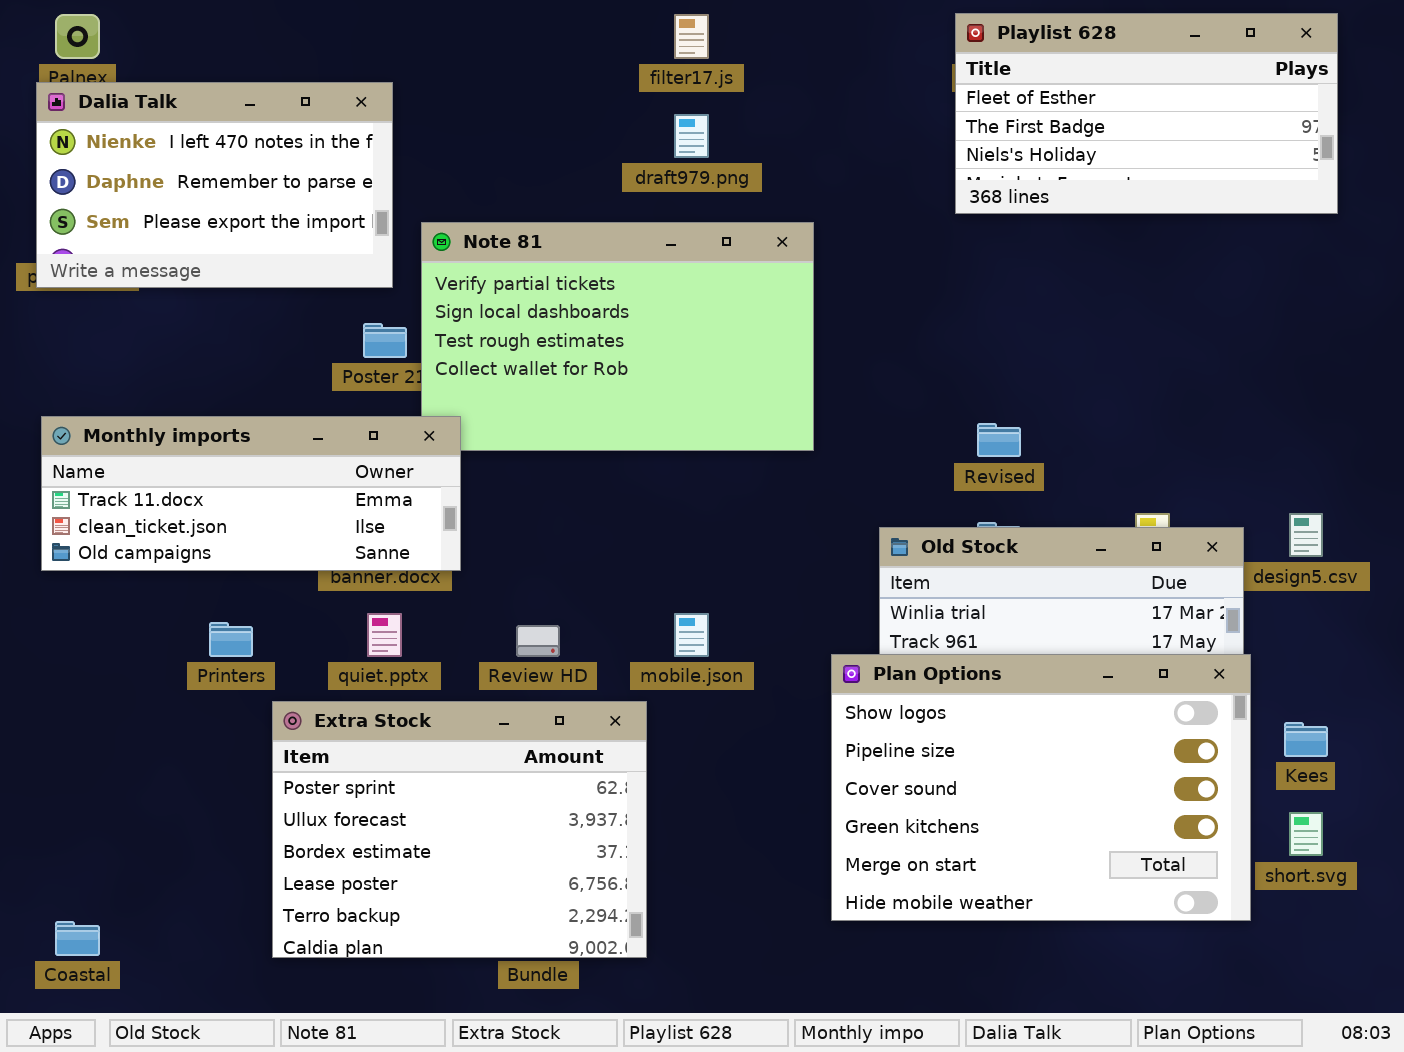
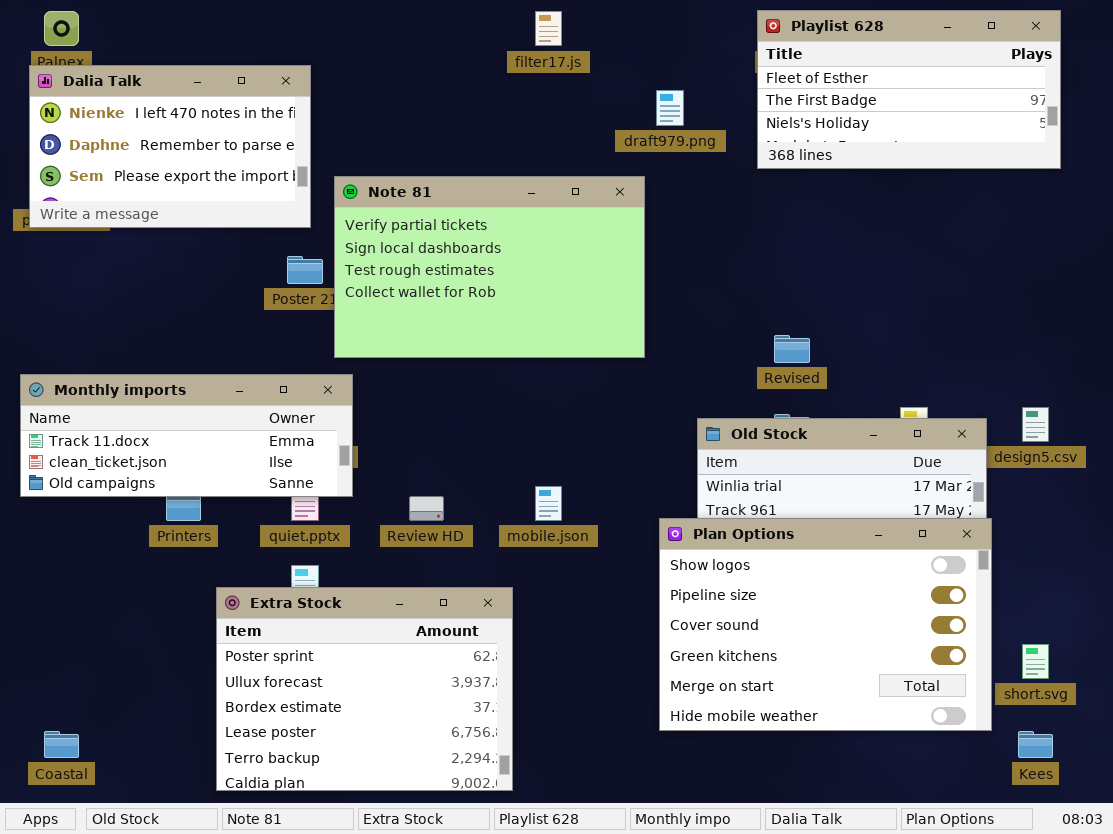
draft979.png: [674,114,709,158] -> [656,90,684,126], moved
Monthly imports: [41,416,461,571] -> [20,374,353,497], moved
Extra Stock: [272,701,647,958] -> [216,587,513,791], moved
Kees: [1284,722,1328,757] -> [1018,731,1053,758], moved

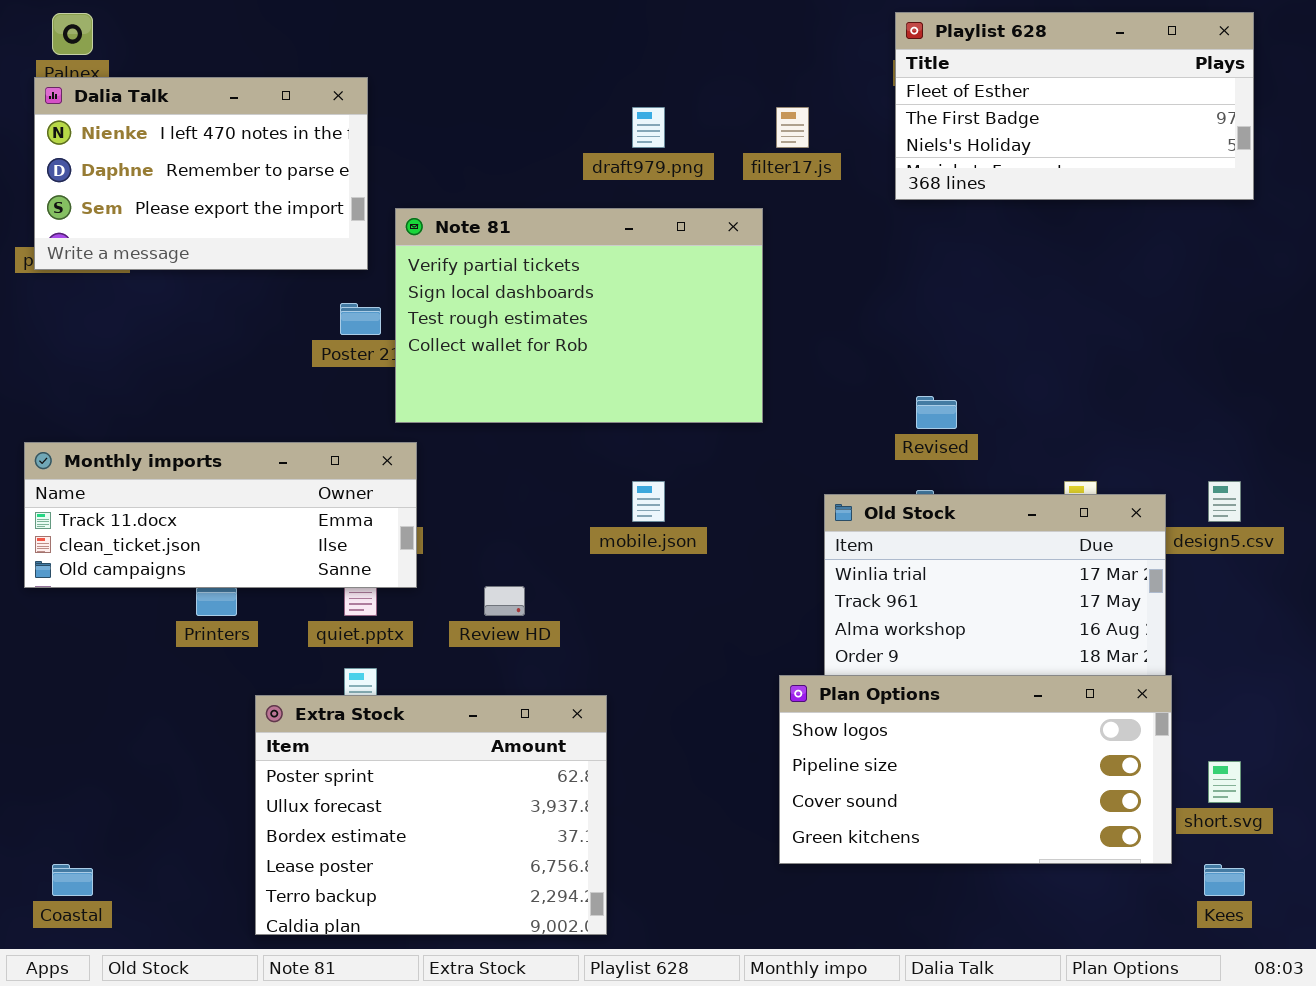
filter17.js: [535,11,562,46] -> [776,107,809,148], moved
draft979.png: [656,90,684,126] -> [632,107,665,148], moved
mobile.json: [535,486,562,521] -> [632,481,665,522], moved
Plan Options: [659,518,992,731] -> [779,675,1172,864], resized

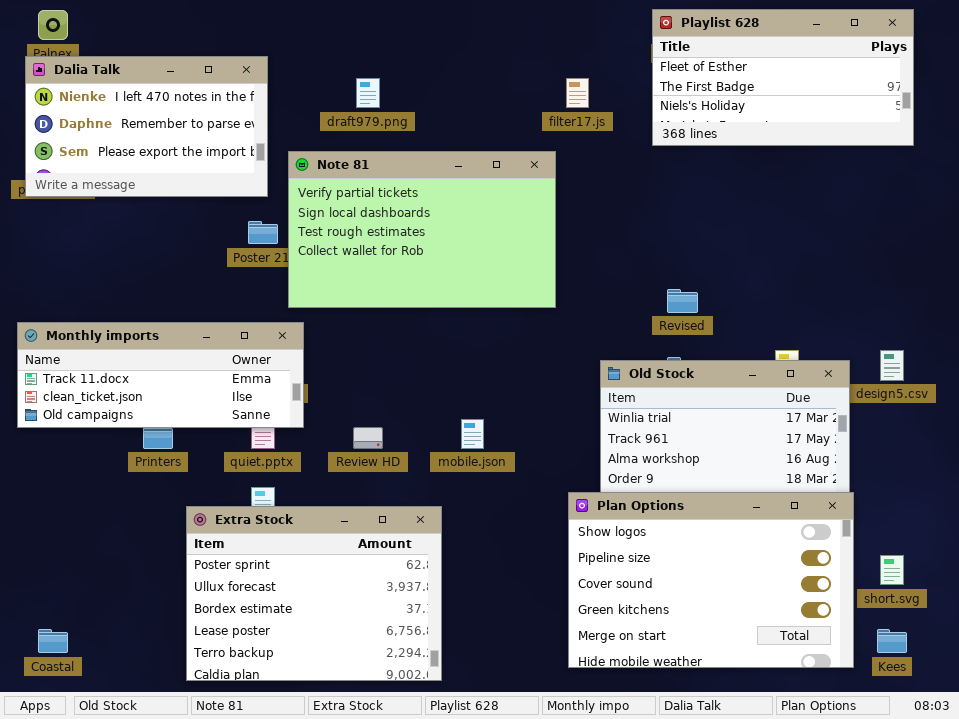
draft979.png: [632,107,665,148] -> [356,78,380,108], moved
mobile.json: [632,481,665,522] -> [461,419,484,449], moved
Plan Options: [779,675,1172,864] -> [568,492,854,668], resized

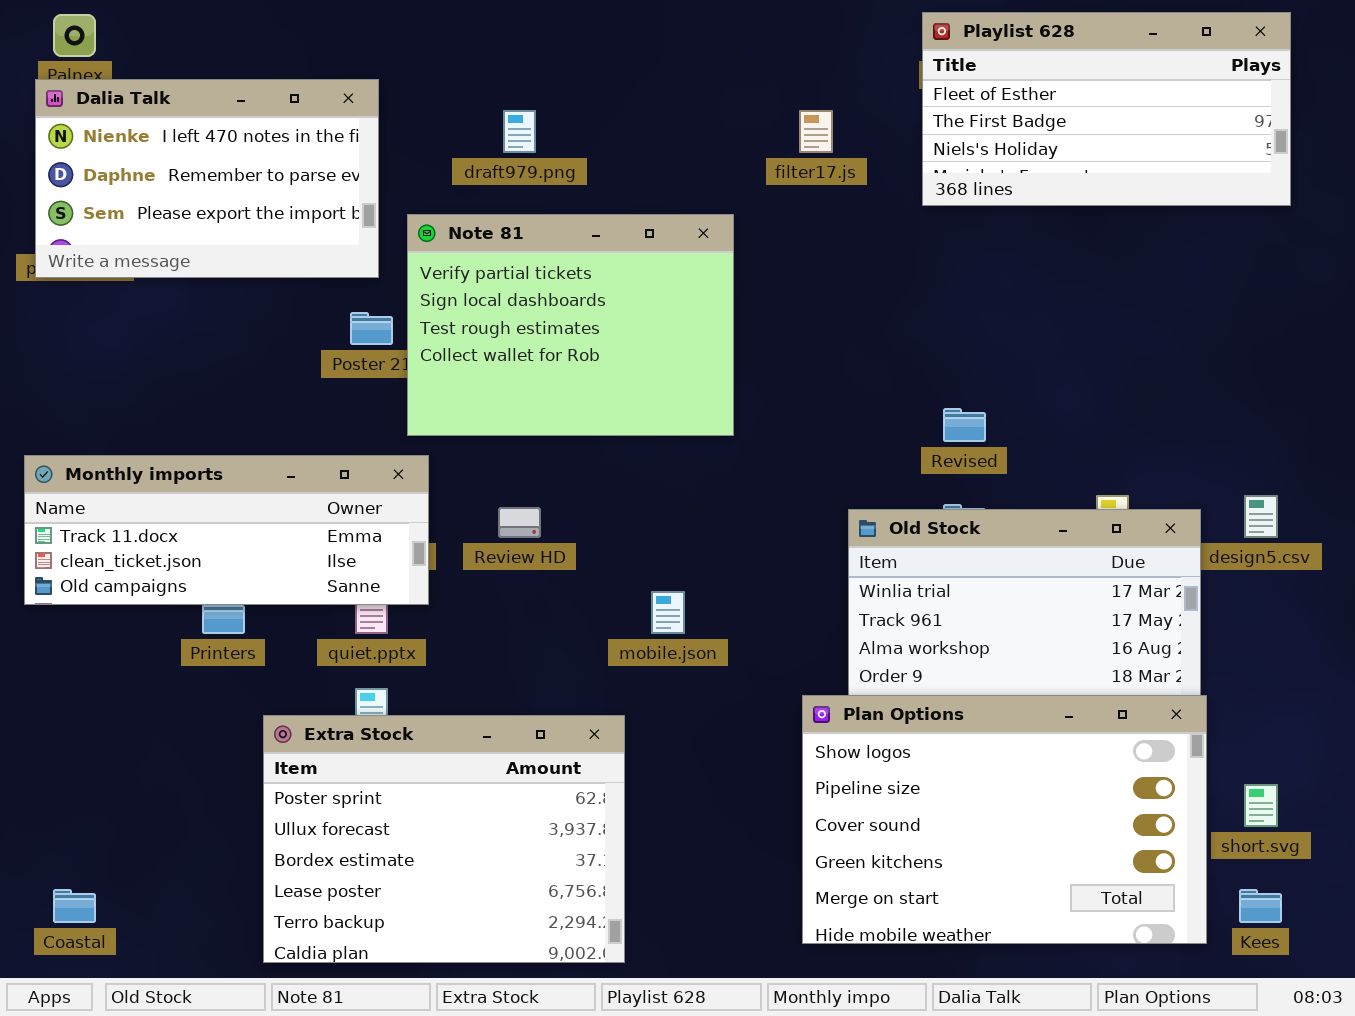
Note 81: [288,151,556,308] -> [407,214,734,436], resized
Review HD: [353,427,383,449] -> [498,507,541,538], moved

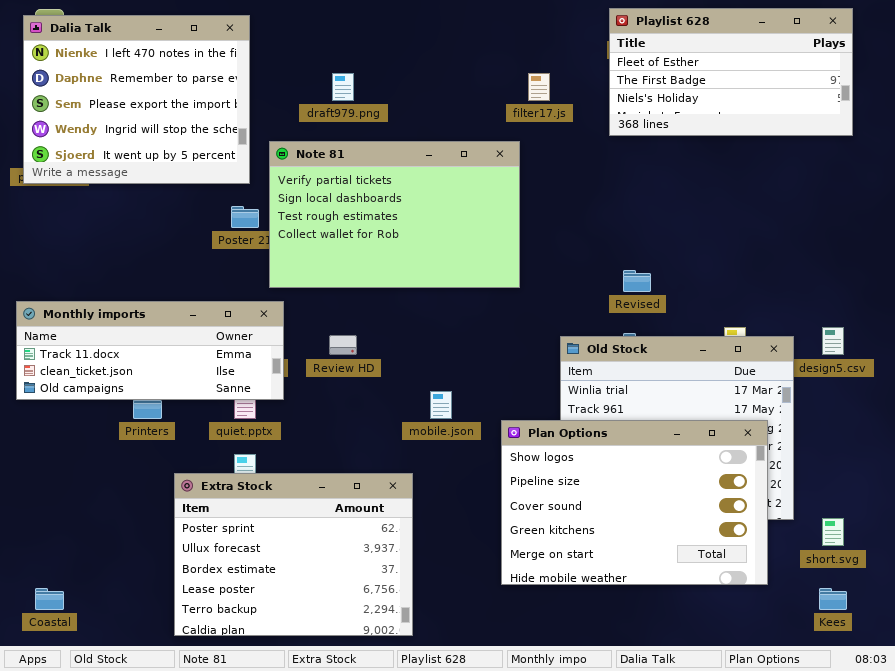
Dalia Talk: [35,79,379,278] -> [23,15,250,184], resized
Note 81: [407,214,734,436] -> [269,141,520,288], resized
Plan Options: [802,695,1207,944] -> [501,420,768,585], moved

